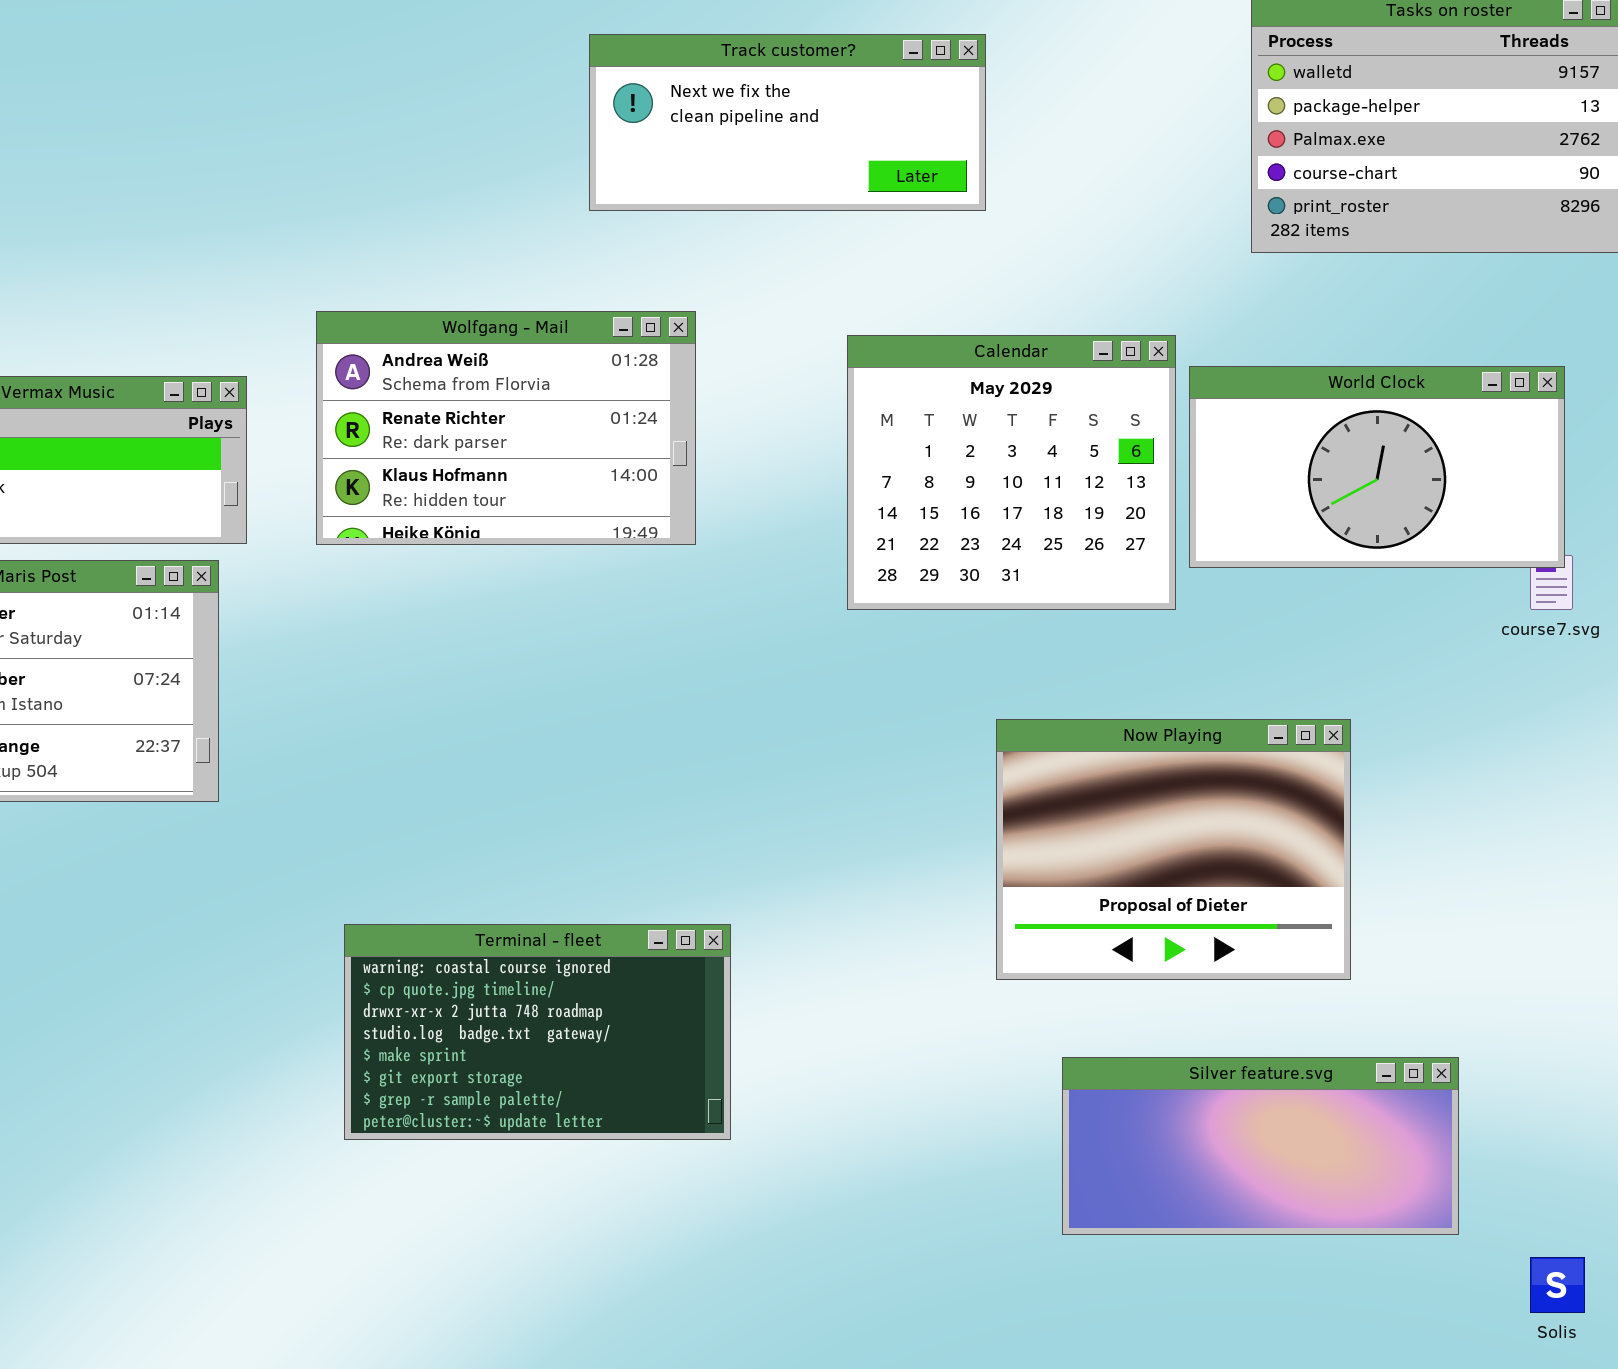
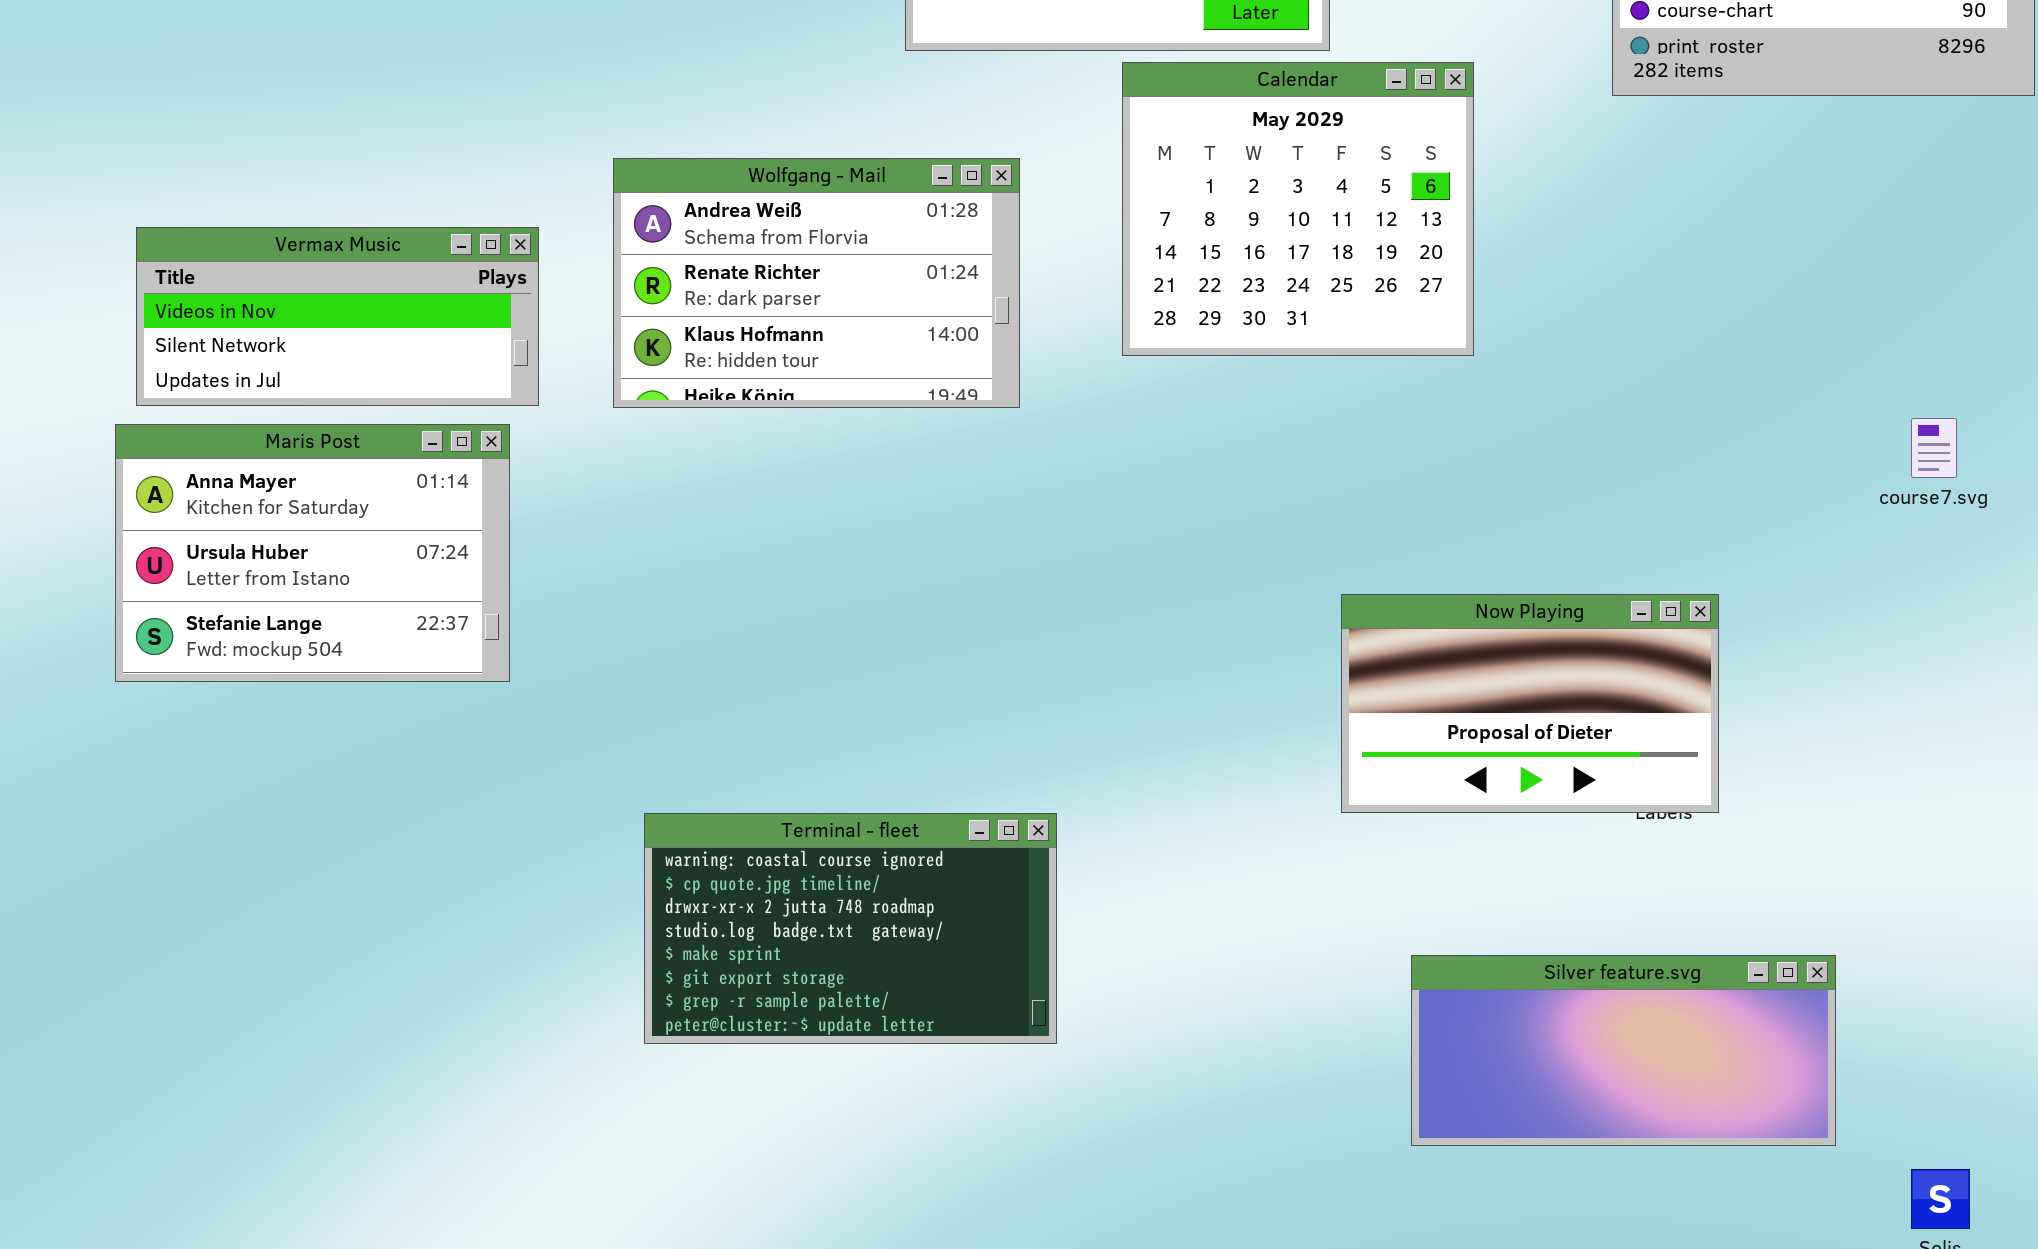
Calendar: [847,335,1176,610] -> [1122,62,1474,356], moved
World Clock: [1189,366,1565,568] -> none, closed
Now Playing: [996,719,1351,980] -> [1341,594,1719,813], resized

